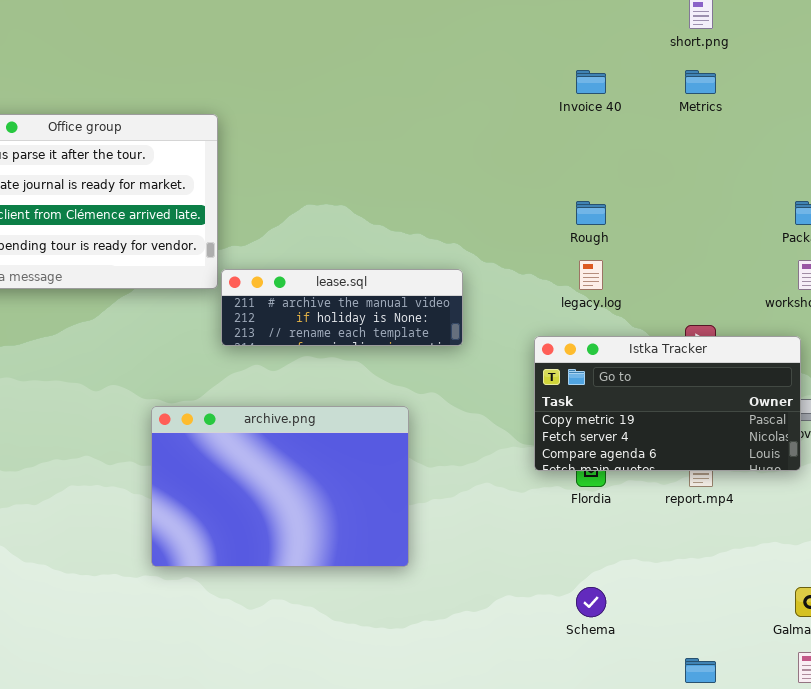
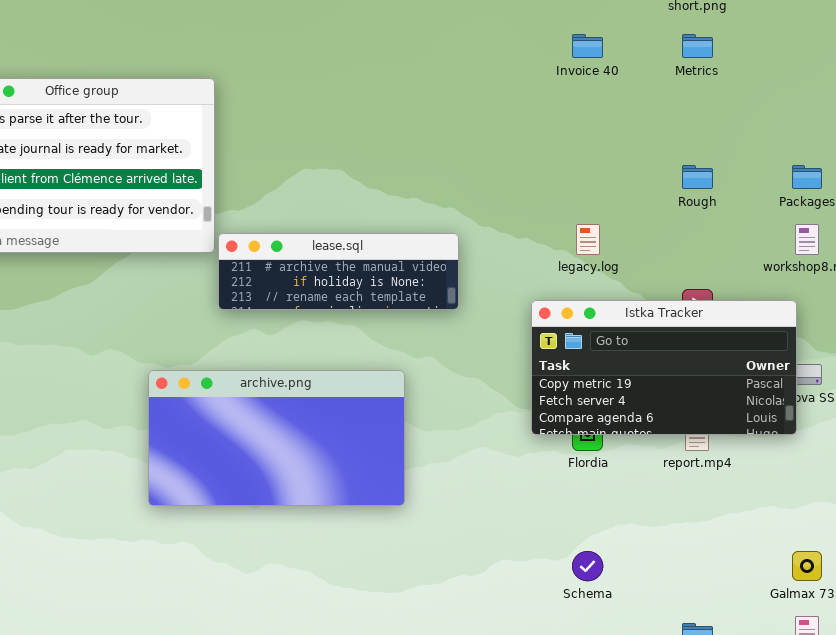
Rough: [576,201,606,225] -> [682,165,713,189], moved
archive.png: [151,406,409,567] -> [148,370,405,506], resized

